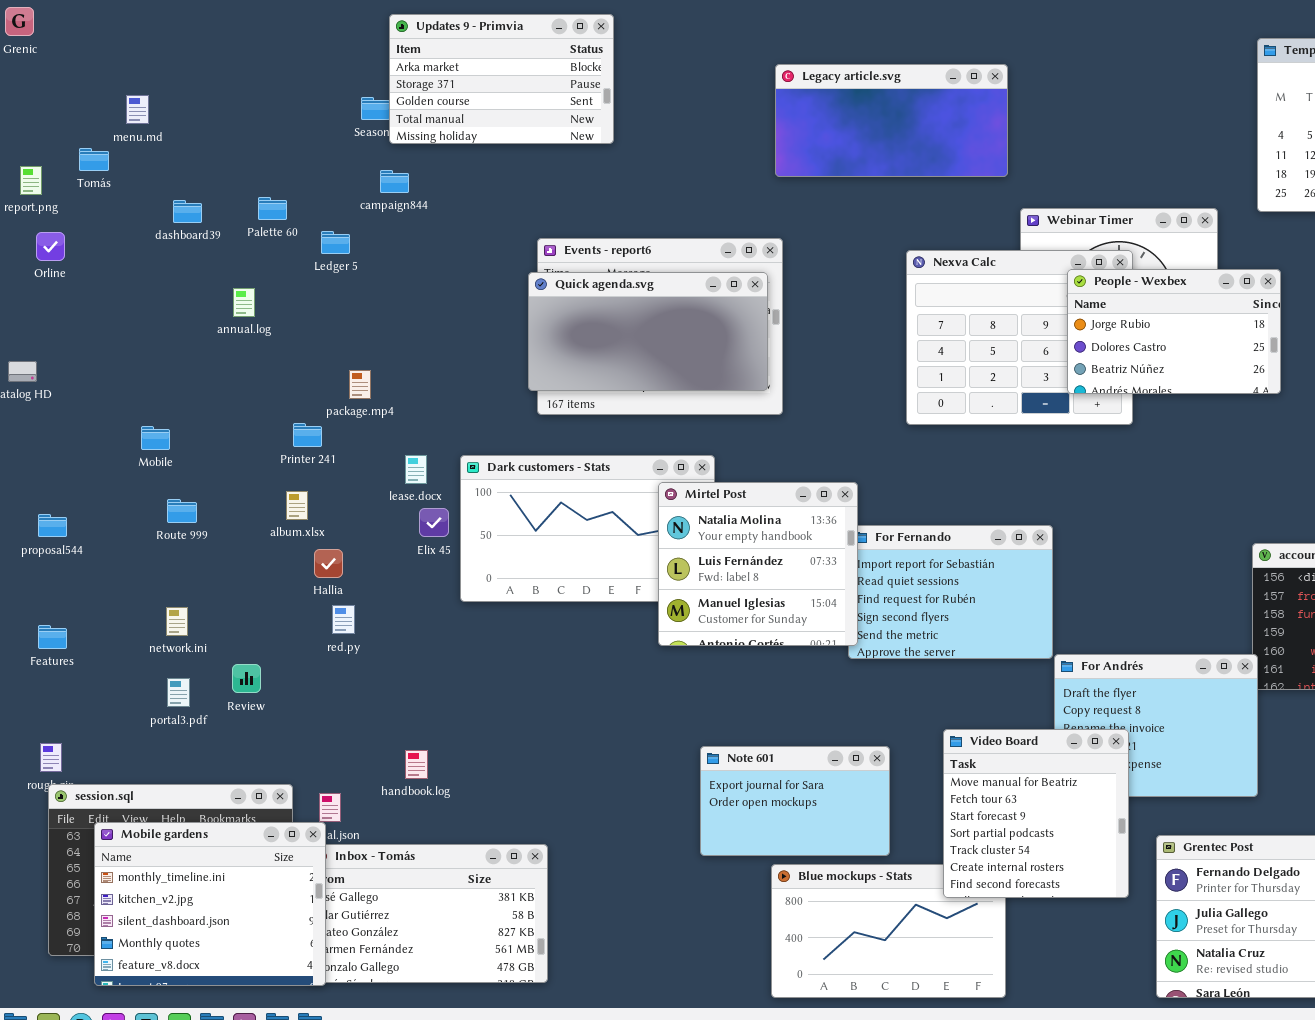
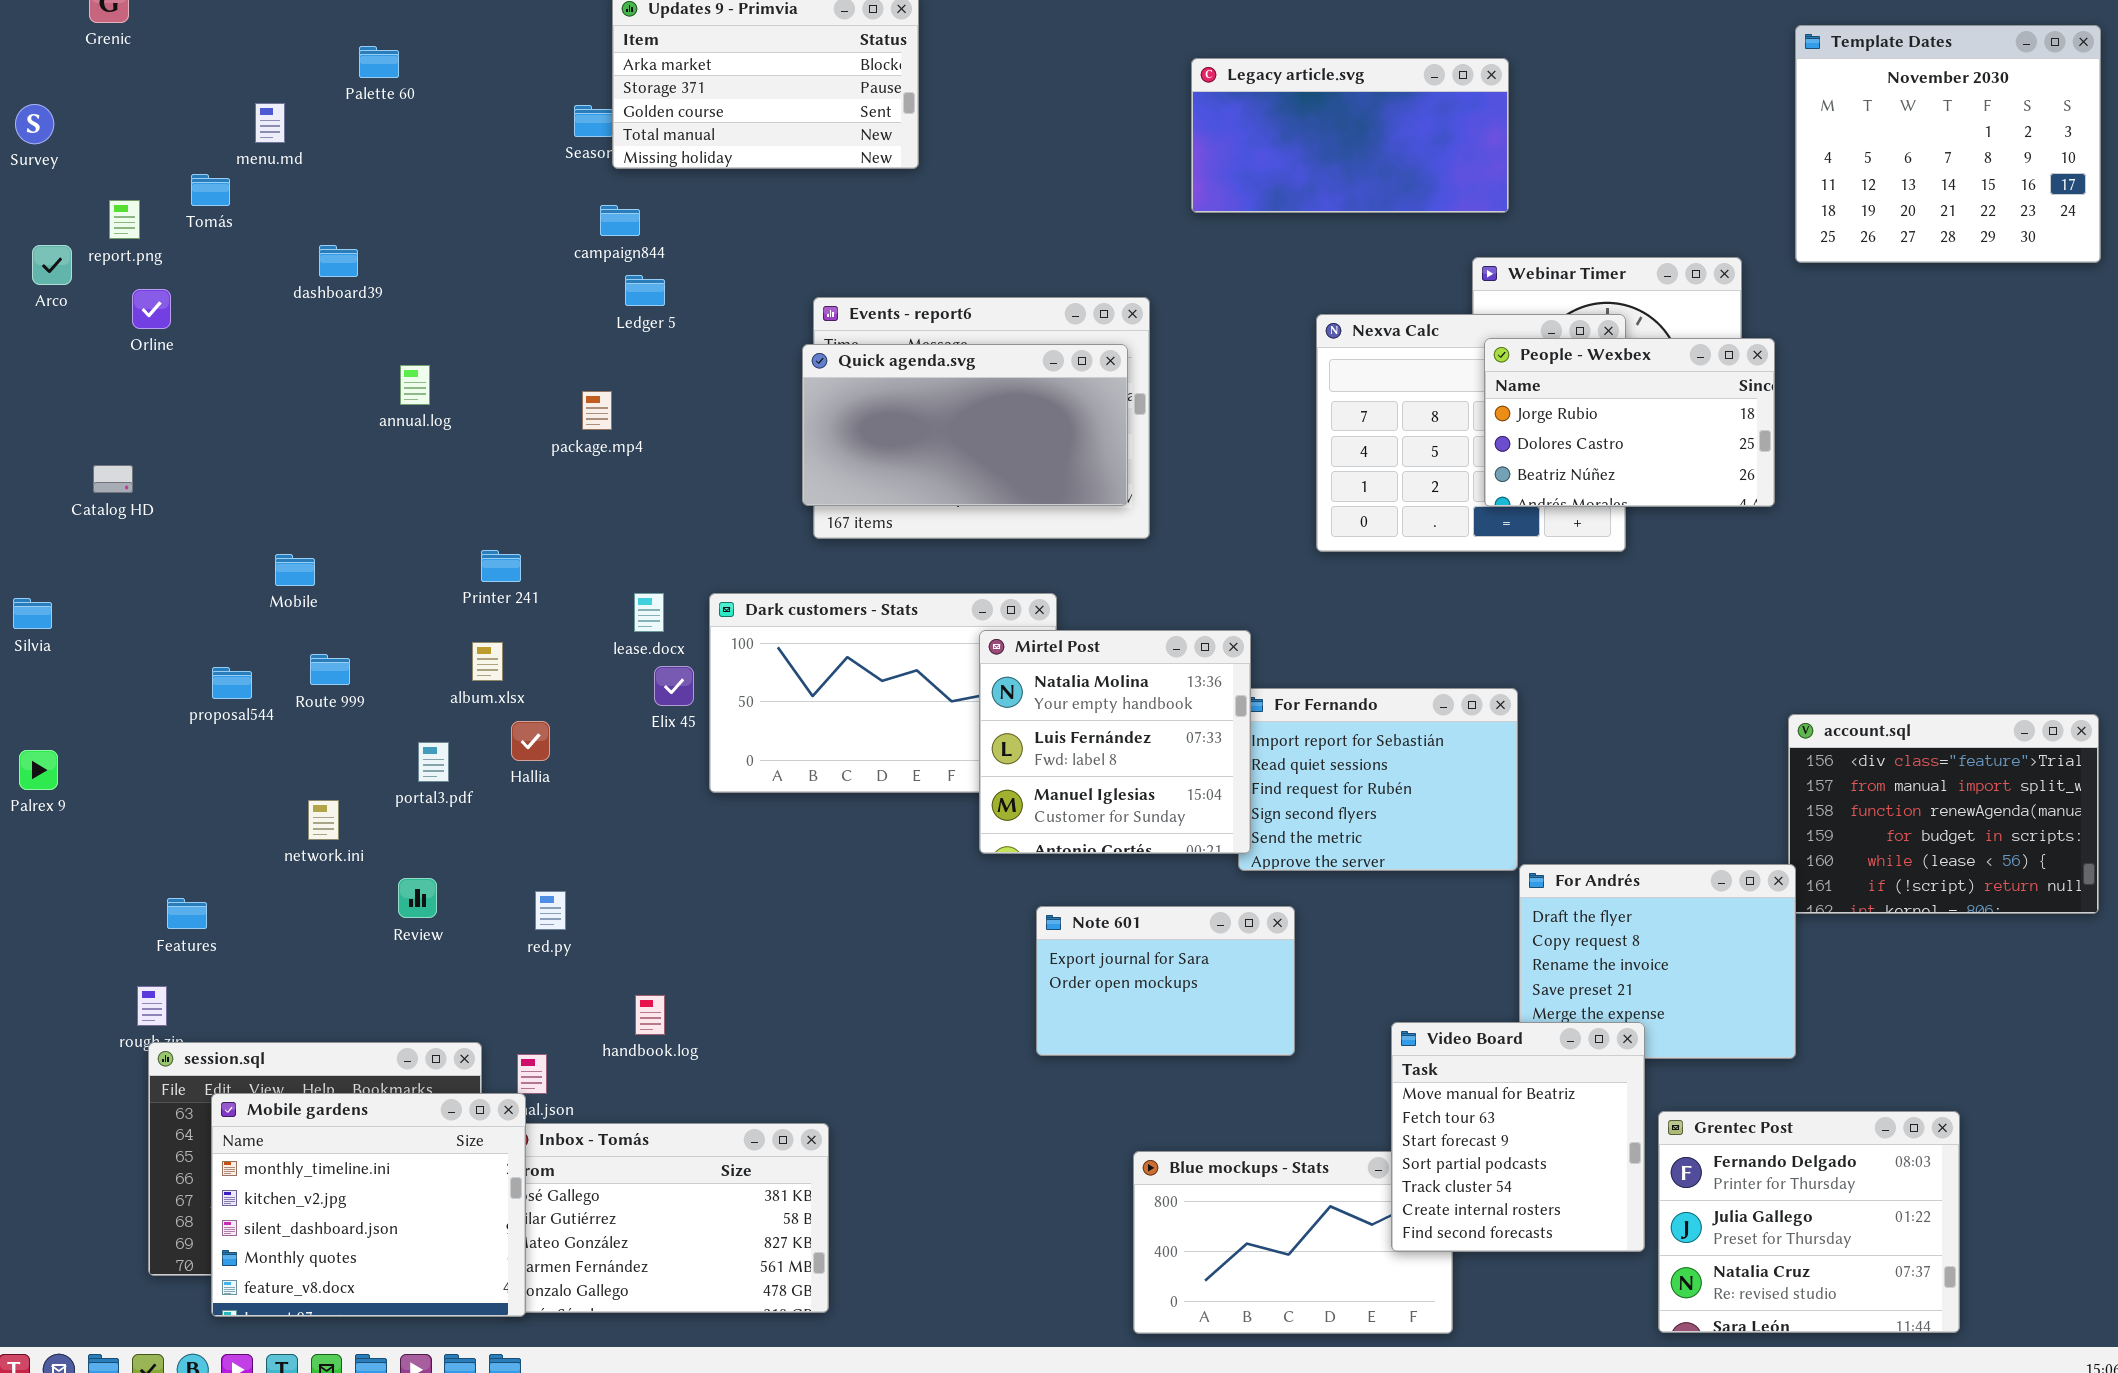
Legacy article.svg: [775,64,1008,177] -> [1191,58,1509,213], moved
Palette 60: [258,197,287,220] -> [359,46,399,78], moved
Ledger 5: [321,231,350,254] -> [625,275,665,306], moved
People - Wexbex: [1067,269,1281,394] -> [1484,338,1775,507], moved
package.mp4: [349,370,371,399] -> [582,391,612,430], moved
proposal544: [38,514,67,537] -> [212,667,252,699], moved
red.py: [332,605,355,634] -> [535,891,566,930], moved
Features: [38,625,67,649] -> [167,898,207,929], moved
portal3.pdf: [167,678,190,707] -> [418,742,449,782], moved
Video Board: [943,729,1129,898] -> [1391,1022,1645,1252], moved
Note 601: [700,746,890,856] -> [1036,906,1295,1056], moved

